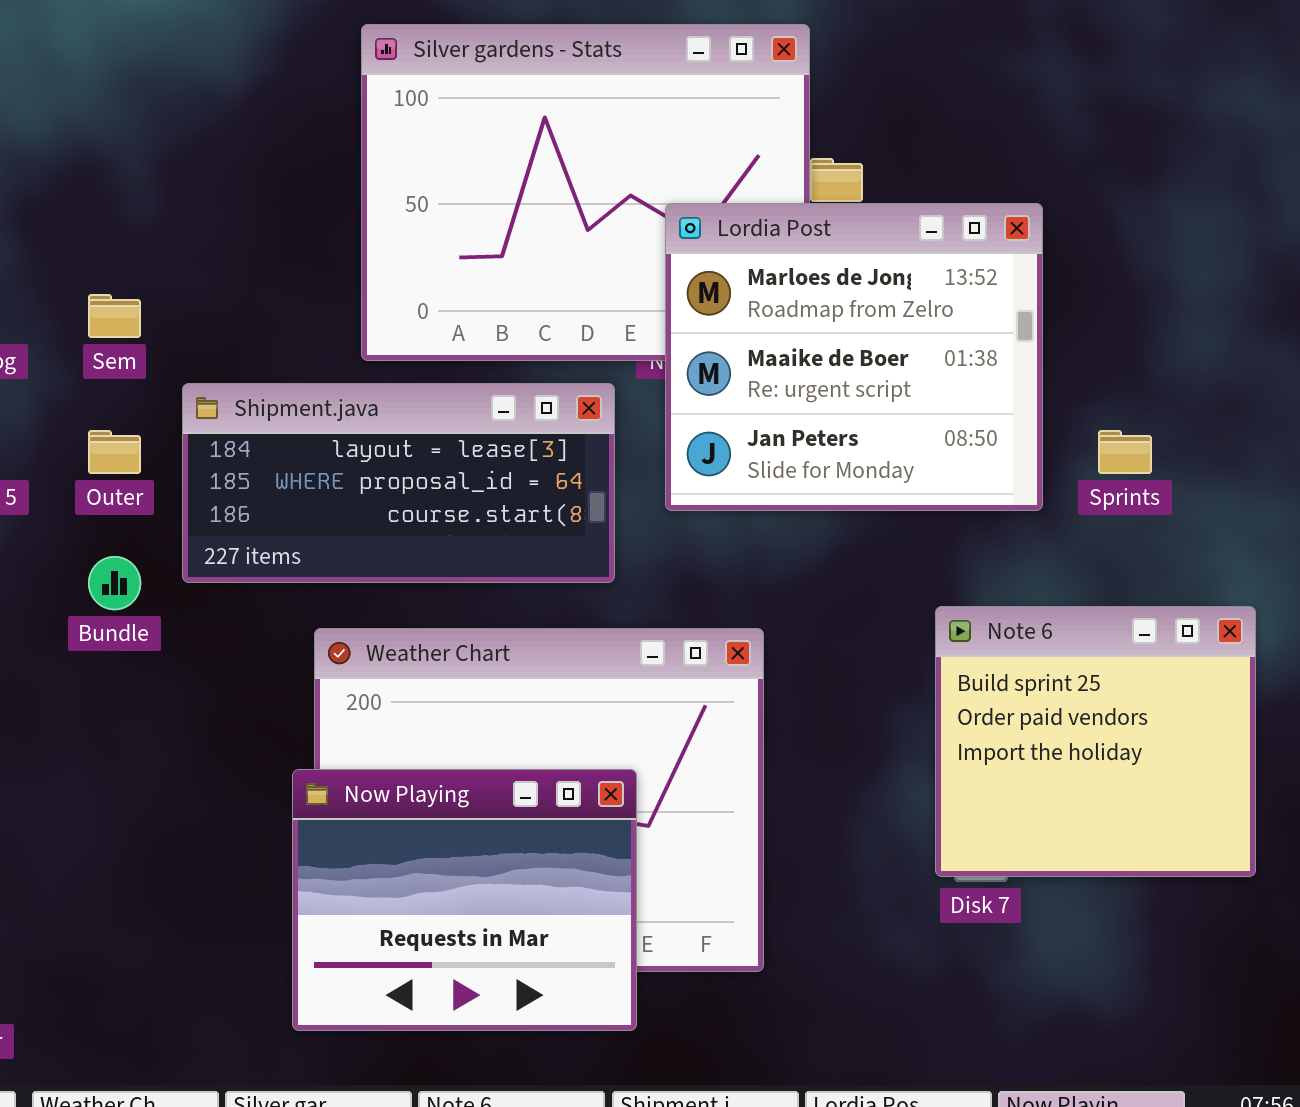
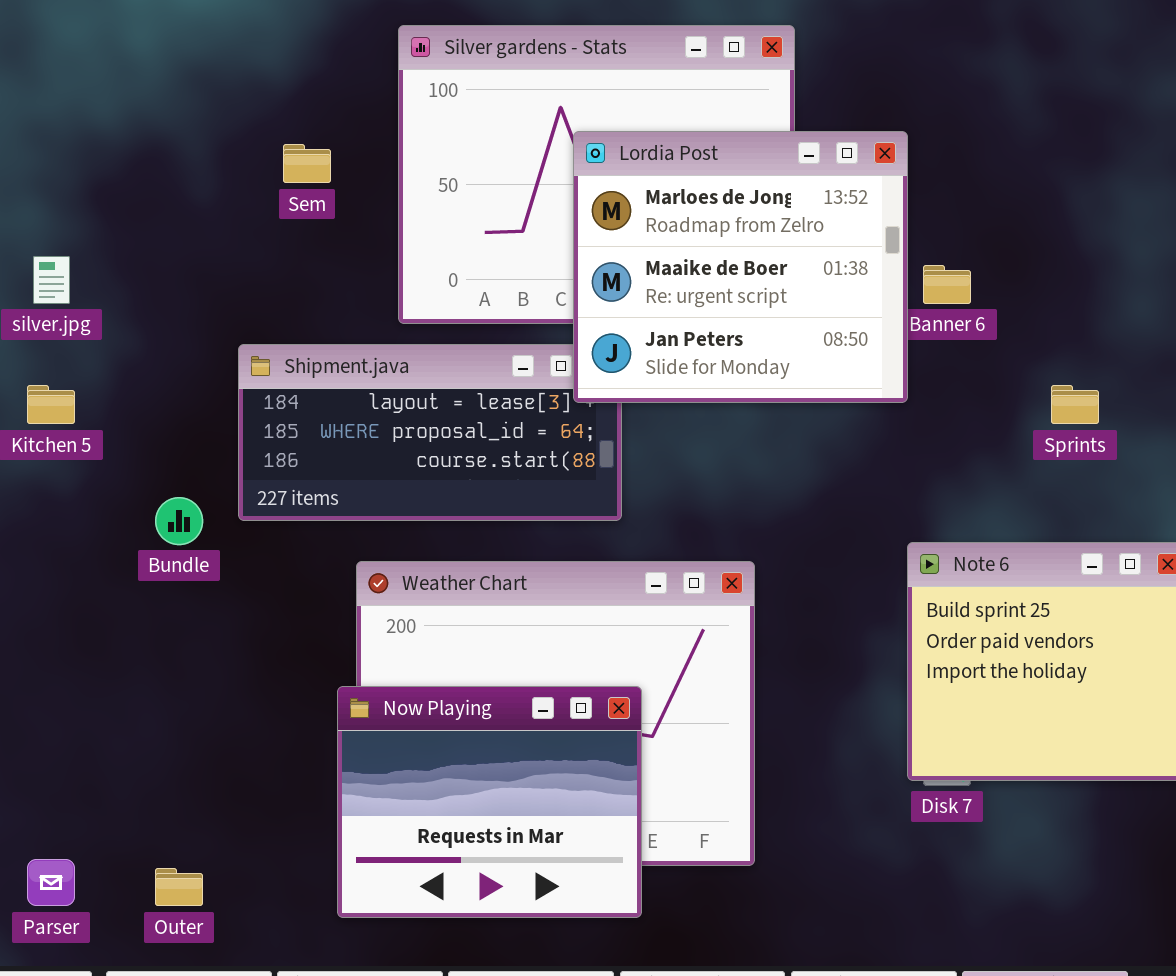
Lordia Post: [665,203,1043,511] -> [573,131,908,403], moved
Sem: [88,294,141,338] -> [283,144,331,183], moved
Outer: [88,430,141,474] -> [155,868,203,906], moved

